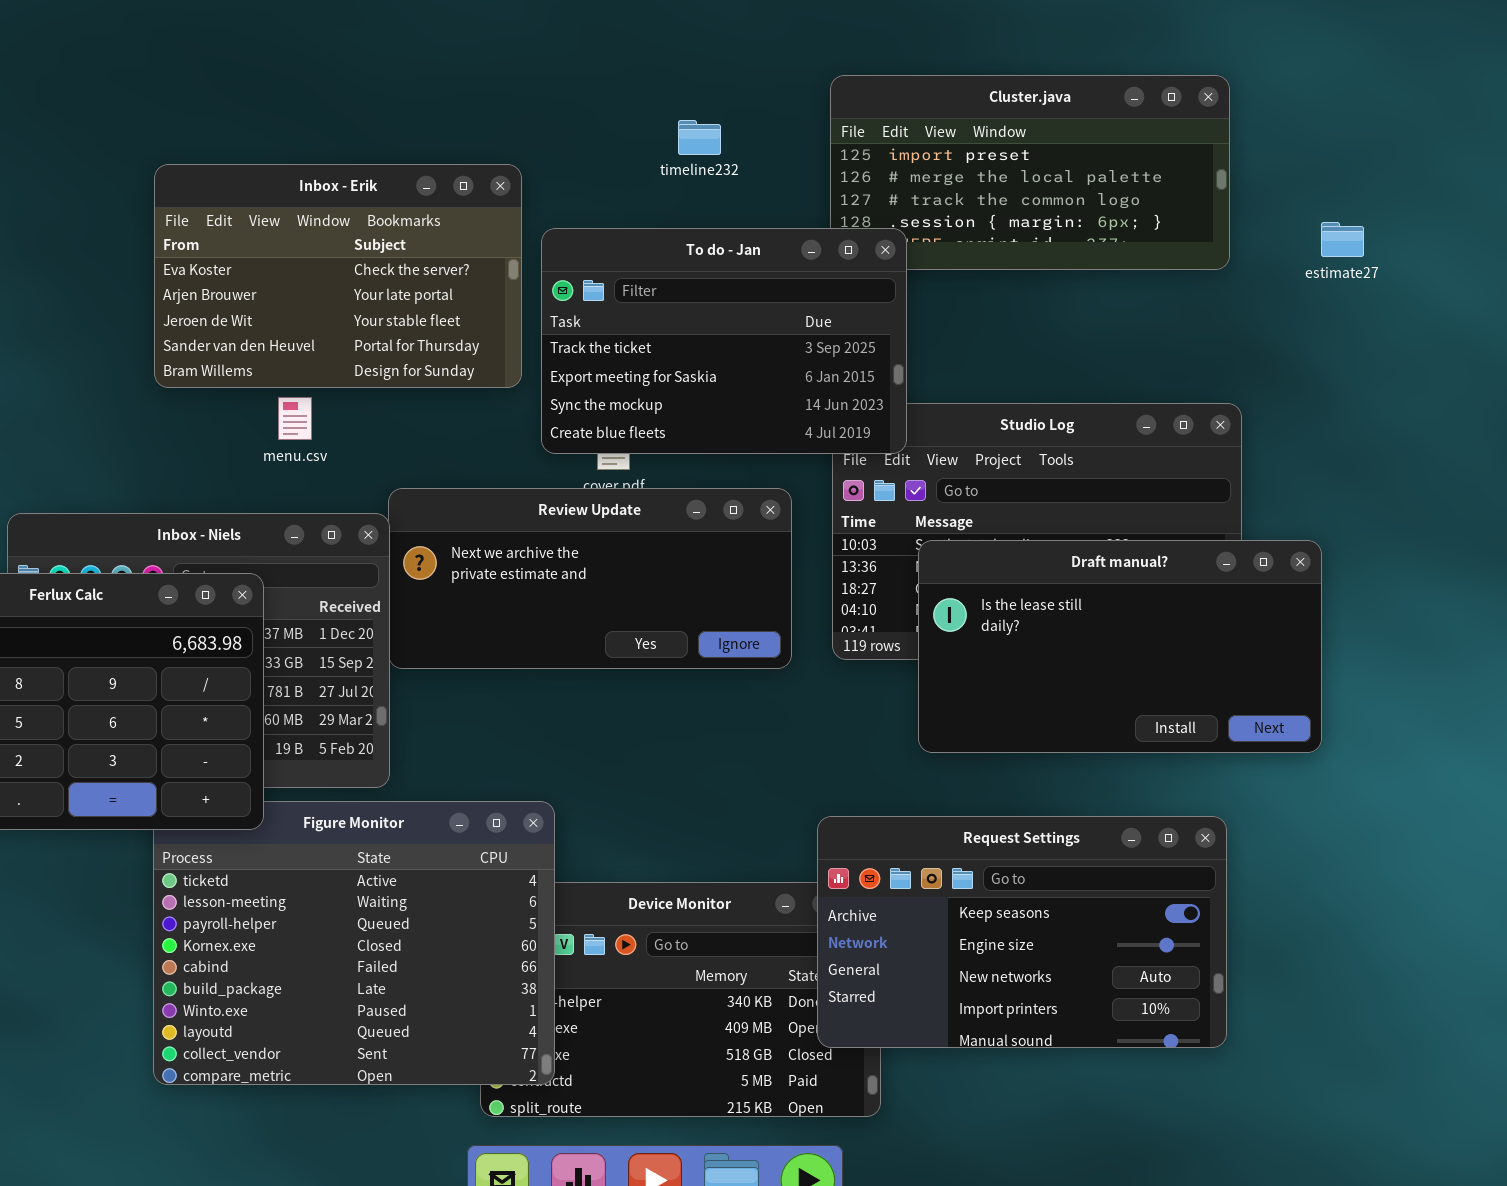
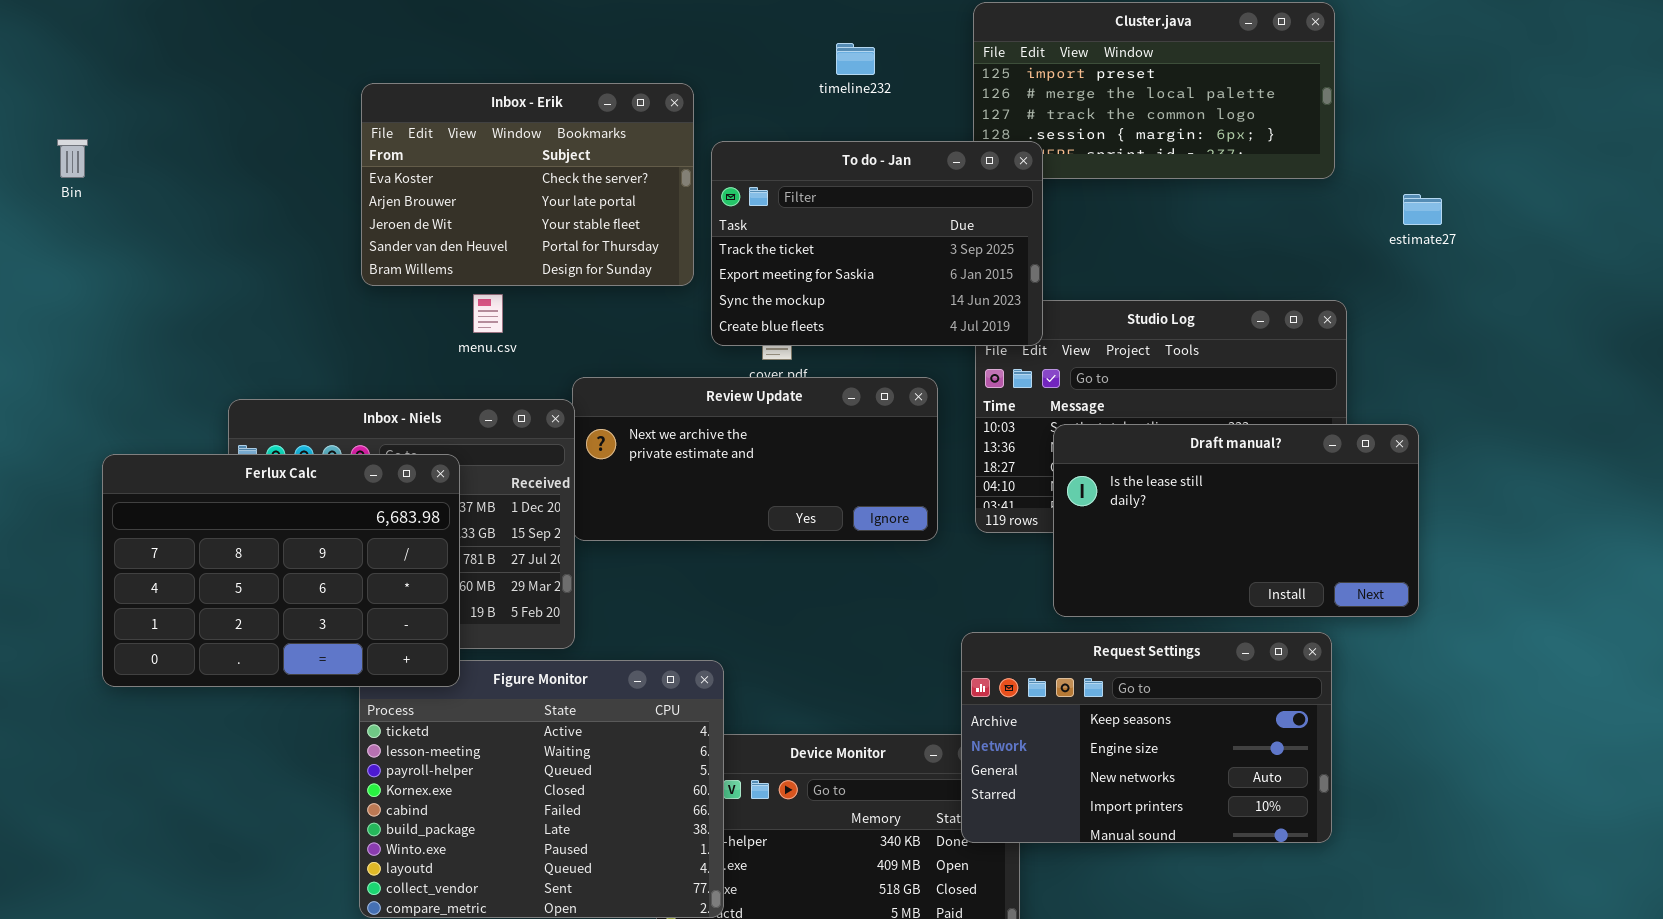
estimate27: [1321,222,1364,257] -> [1403,194,1442,225], moved
Request Settings: [817,816,1227,1048] -> [961,632,1332,843], moved

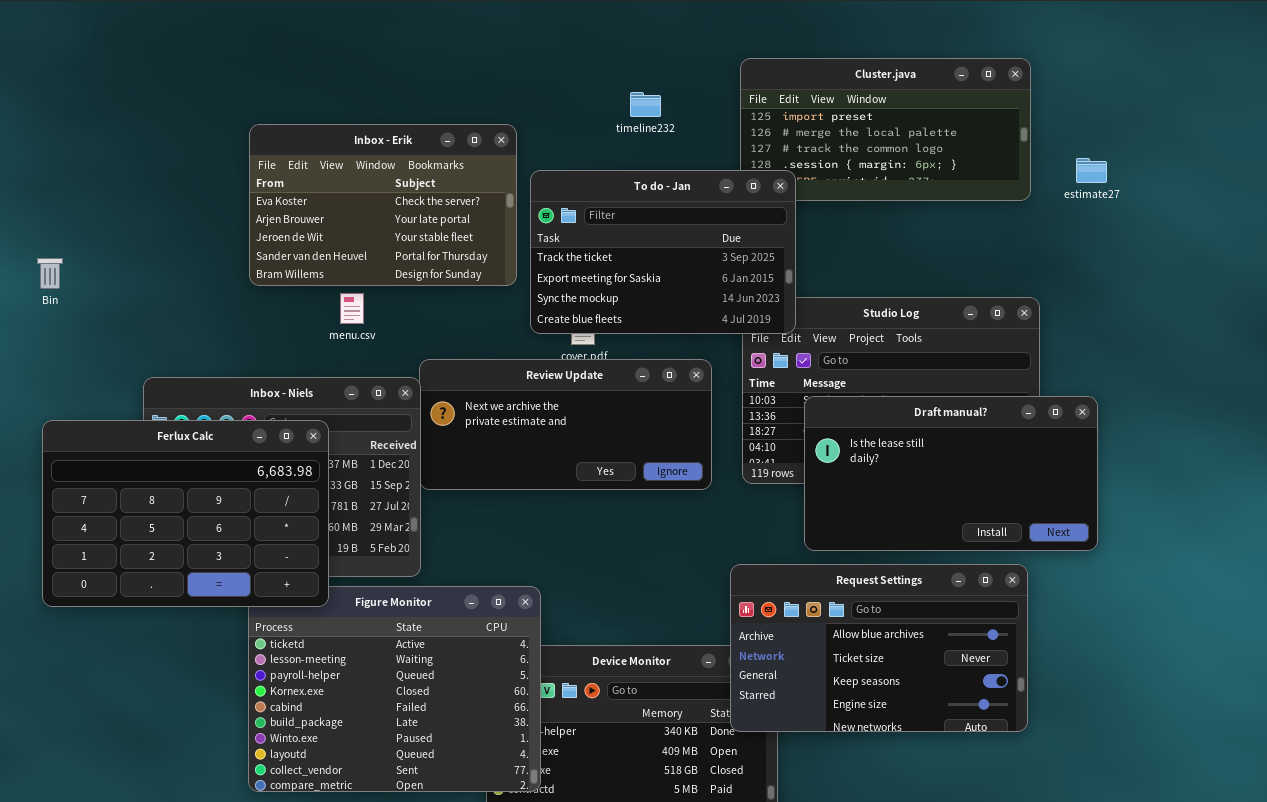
Bin: [57,139,88,178] -> [37,258,63,289], moved
estimate27: [1403,194,1442,225] -> [1076,158,1107,183], moved
Request Settings: [961,632,1332,843] -> [730,564,1028,732], scrolled up 2 rows

